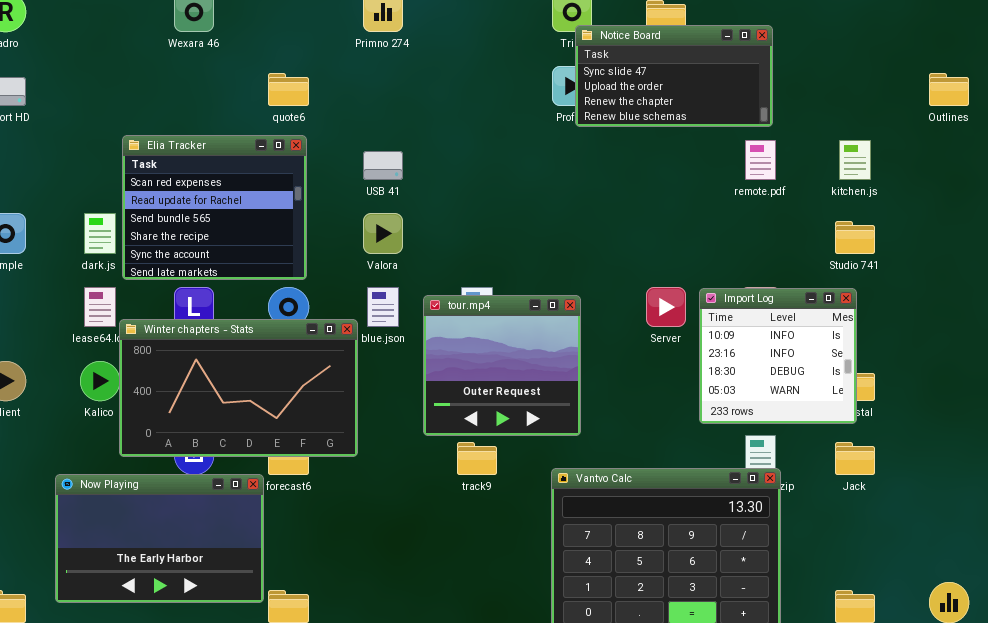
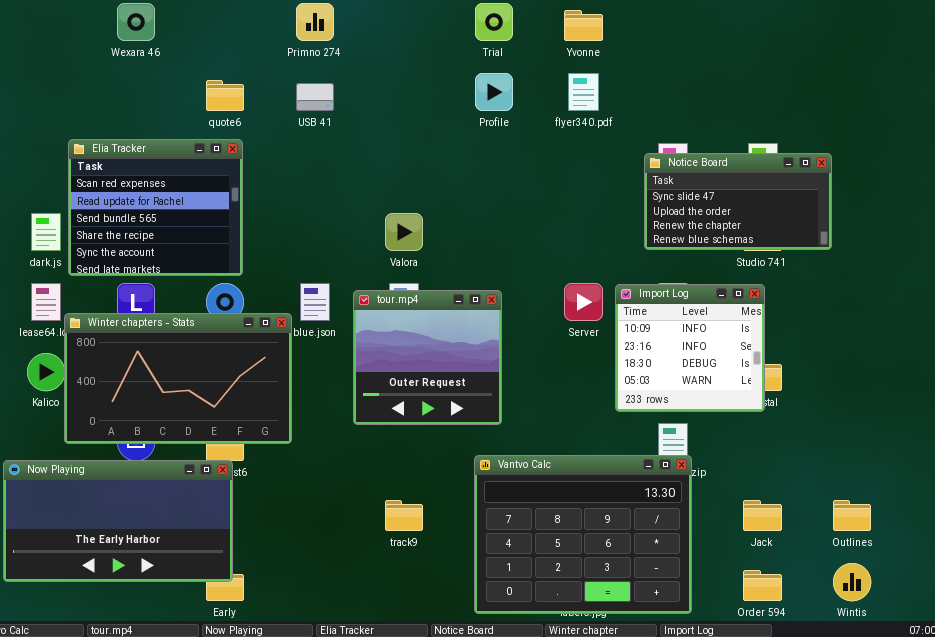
Notice Board: [575,25,773,127] -> [644,153,832,250], moved
Outlines: [929,73,969,106] -> [833,500,871,531], moved
USB 41: [363,151,403,180] -> [296,83,334,111], moved
Valora: [363,213,403,254] -> [385,213,423,251], moved
track9: [457,442,497,475] -> [385,500,423,531], moved
Jack: [835,442,875,475] -> [743,500,782,531], moved
Now Playing: [55,474,264,603] -> [3,460,233,582], resized

